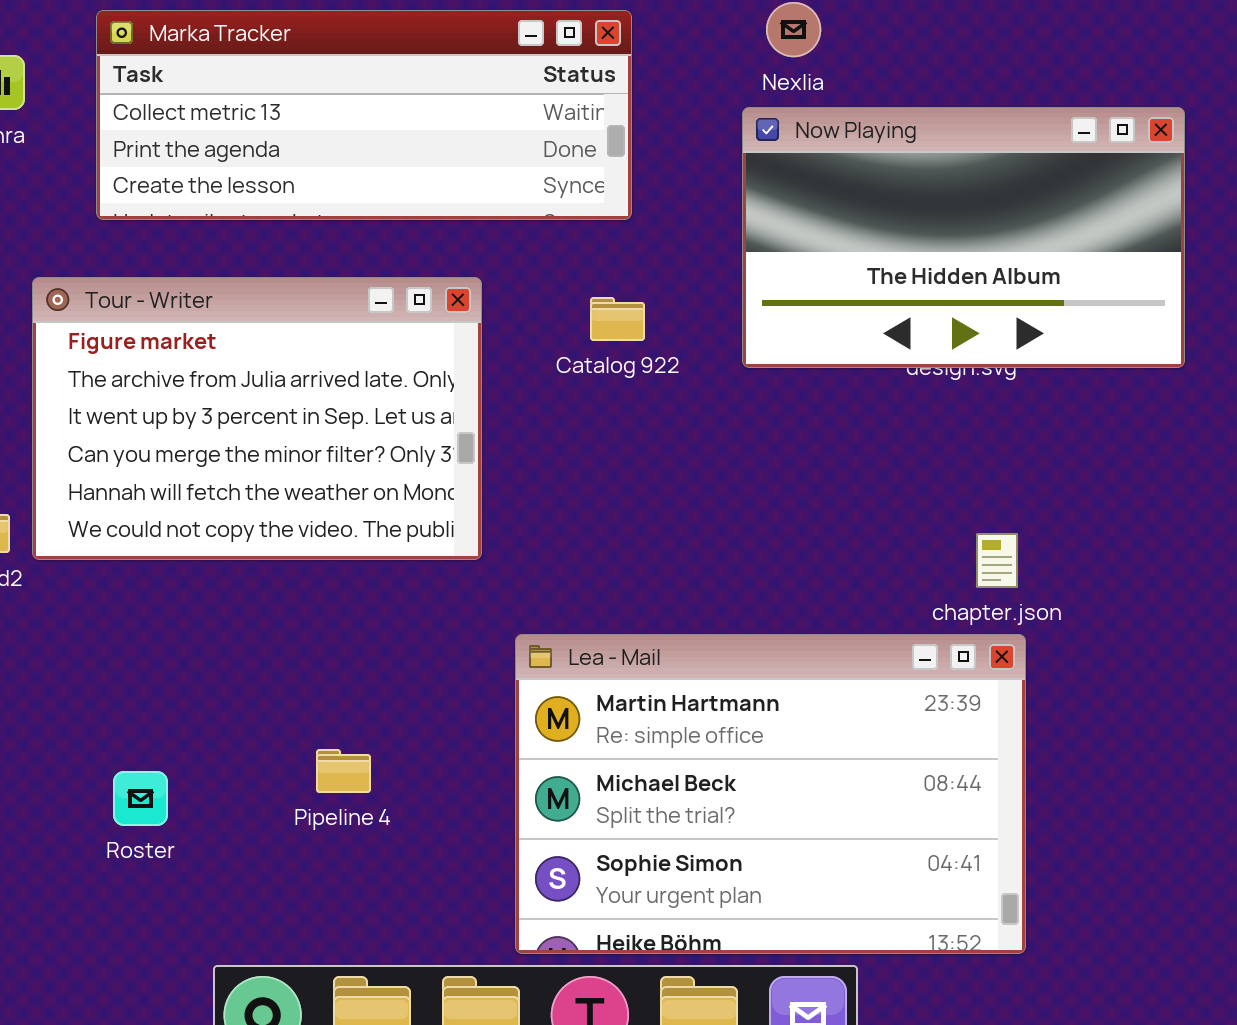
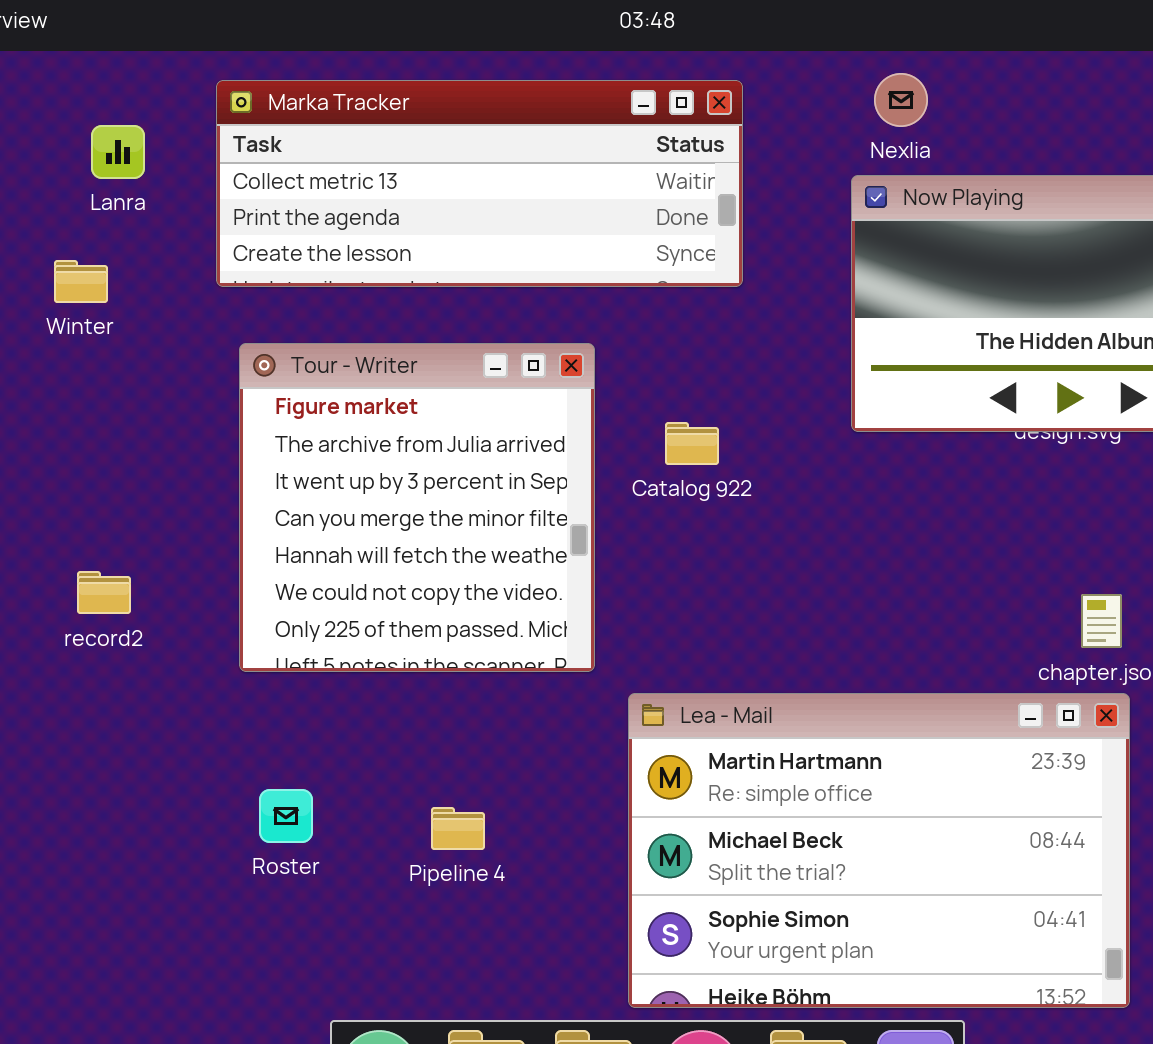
Tour - Writer: [32,277,482,560] -> [239,343,595,672], resized
Catalog 922: [590,297,645,341] -> [665,422,719,465], moved
Roster: [113,771,168,826] -> [259,789,313,843], moved

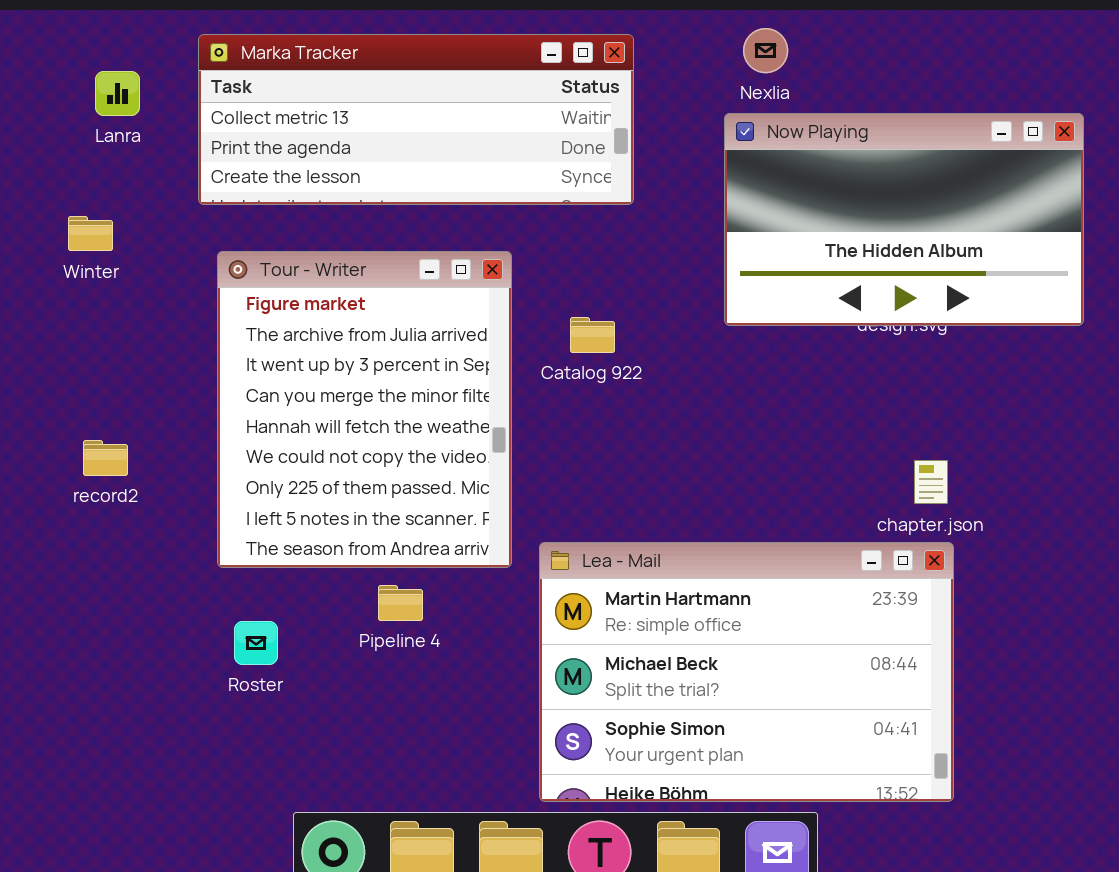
Winter: [54,260,108,303] -> [68,216,113,251], moved
Tour - Writer: [239,343,595,672] -> [217,251,512,568], resized
Pipeline 4: [431,807,485,850] -> [378,585,423,621], moved

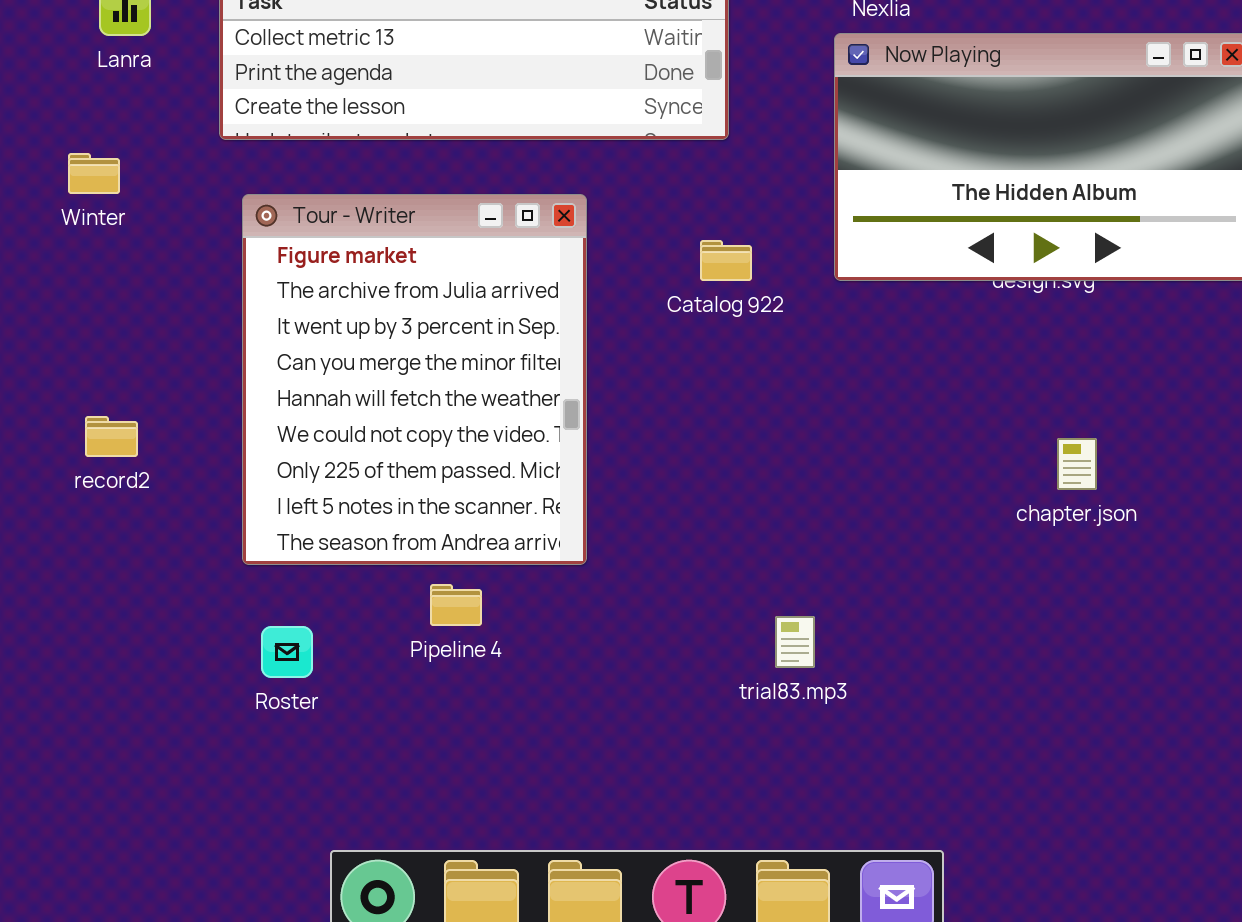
Catalog 922: [570,317,615,353] -> [700,240,752,281], moved
Lea - Mail: [539,542,954,802] -> none, closed

